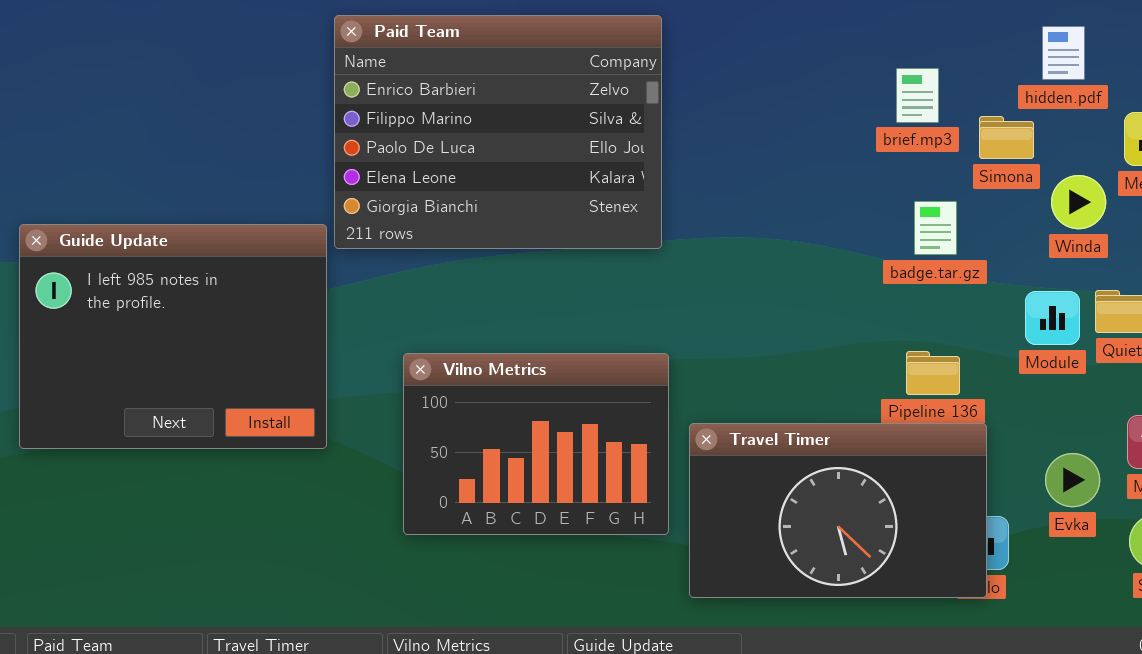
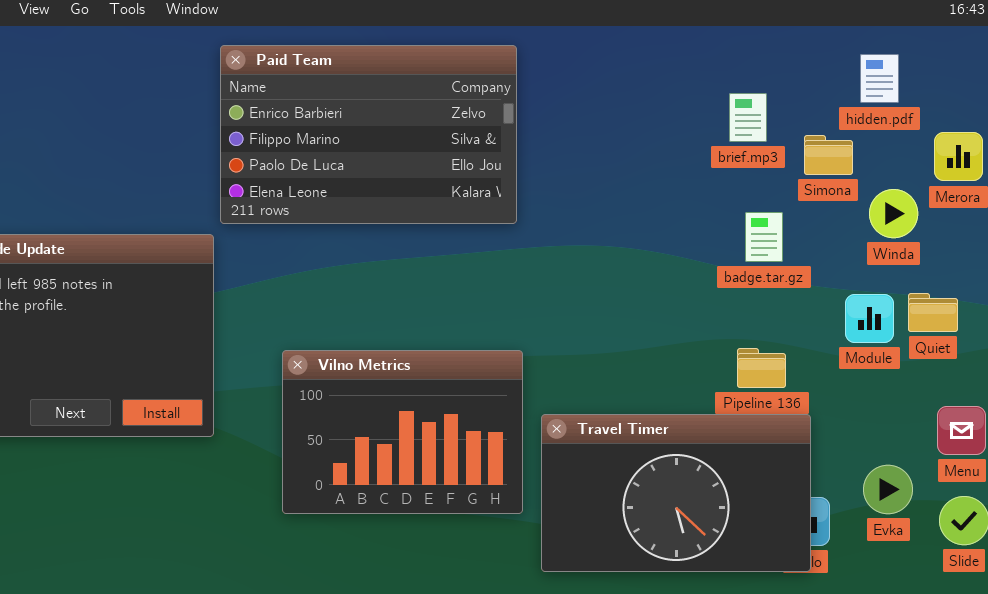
Paid Team: [334,15,662,249] -> [220,45,517,224], resized
Evka: [1045,453,1100,507] -> [863,465,913,514], moved

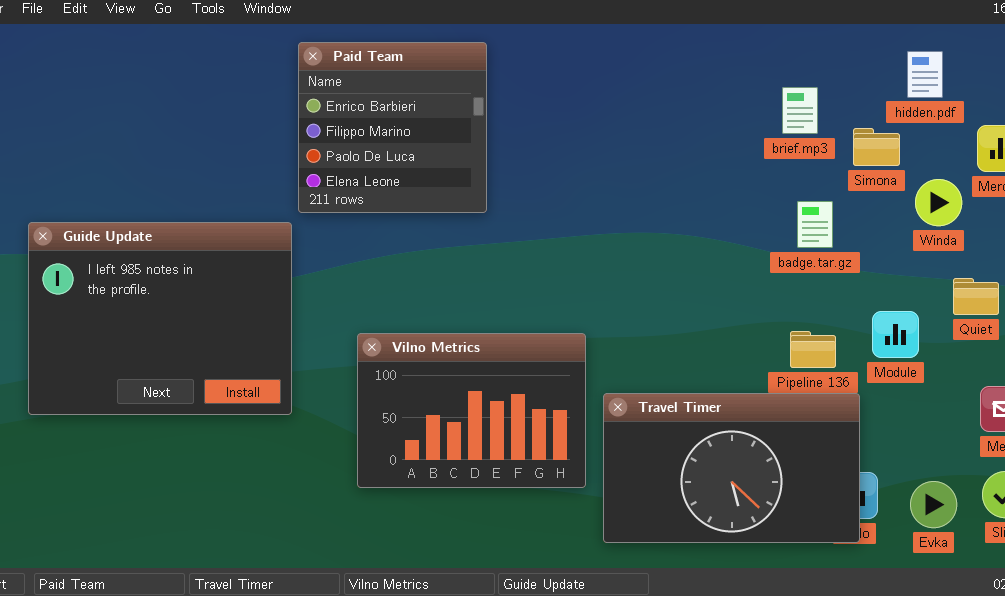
Paid Team: [220,45,517,224] -> [298,42,487,213], resized
Module: [845,294,894,343] -> [872,311,919,358], moved
Evka: [863,465,913,514] -> [910,481,957,528], moved

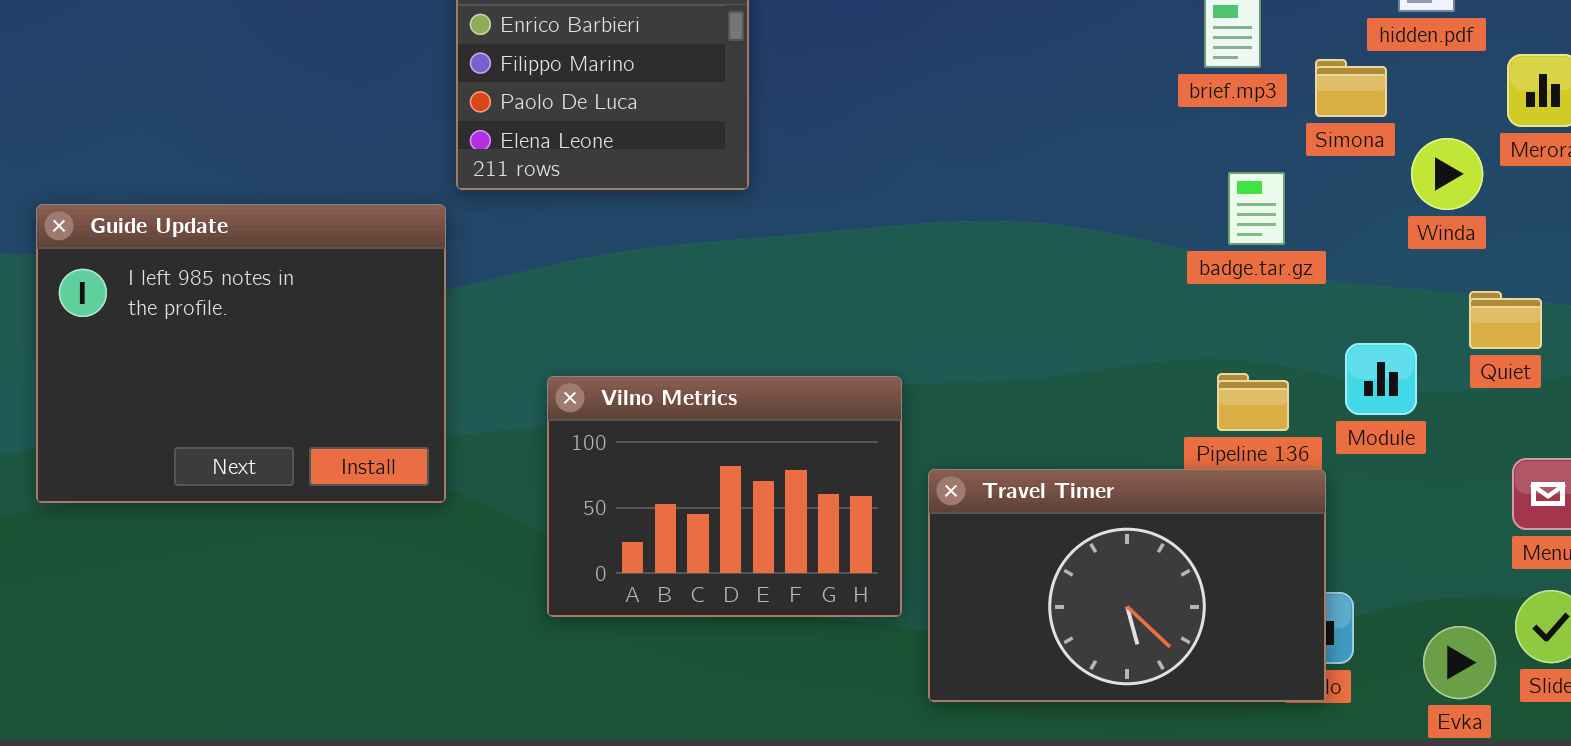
Evka: [910,481,957,528] -> [1423,626,1496,699], moved

